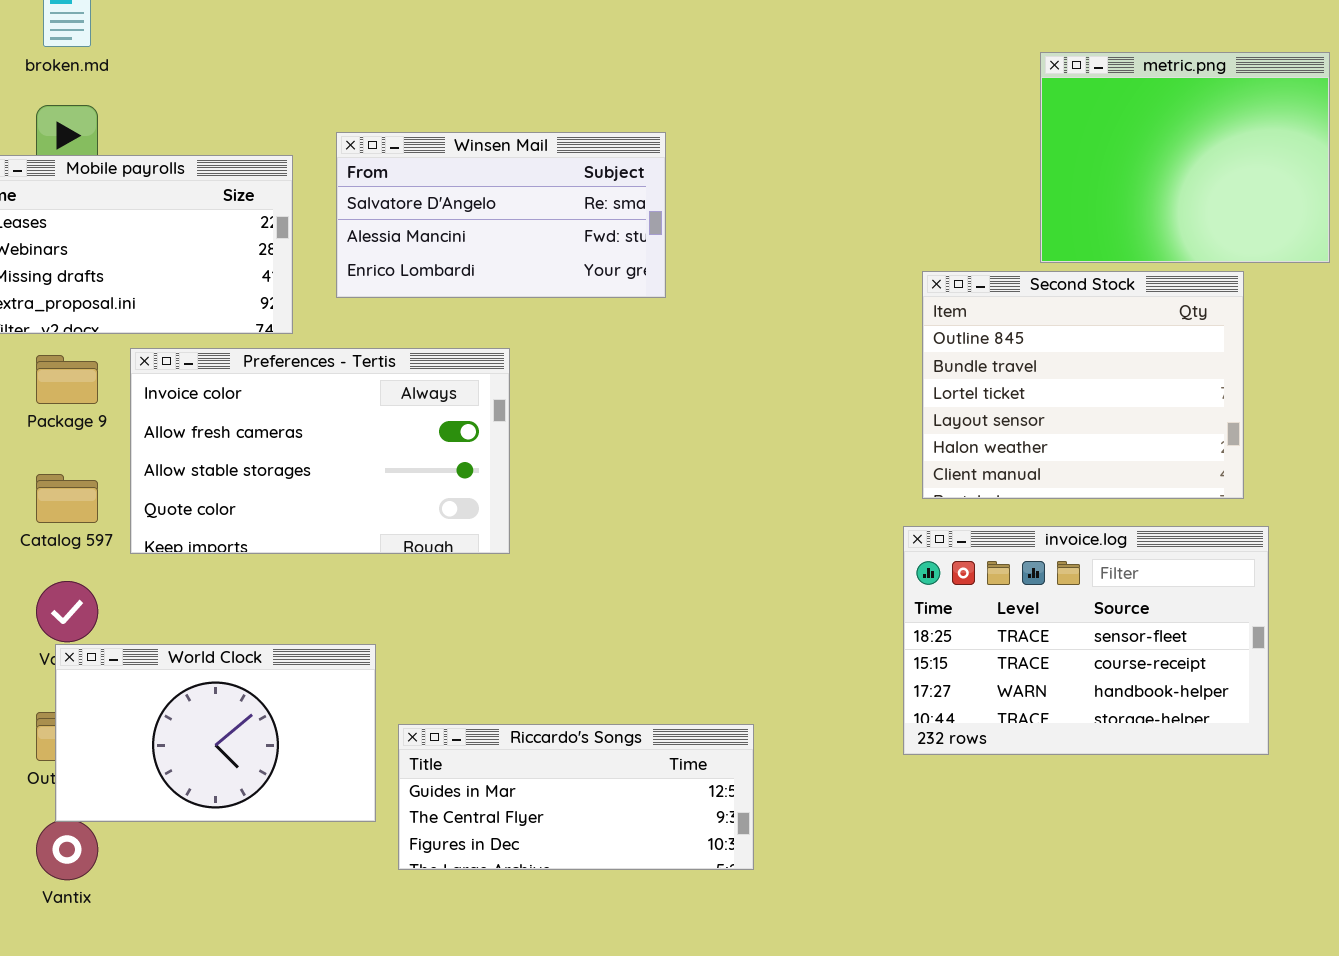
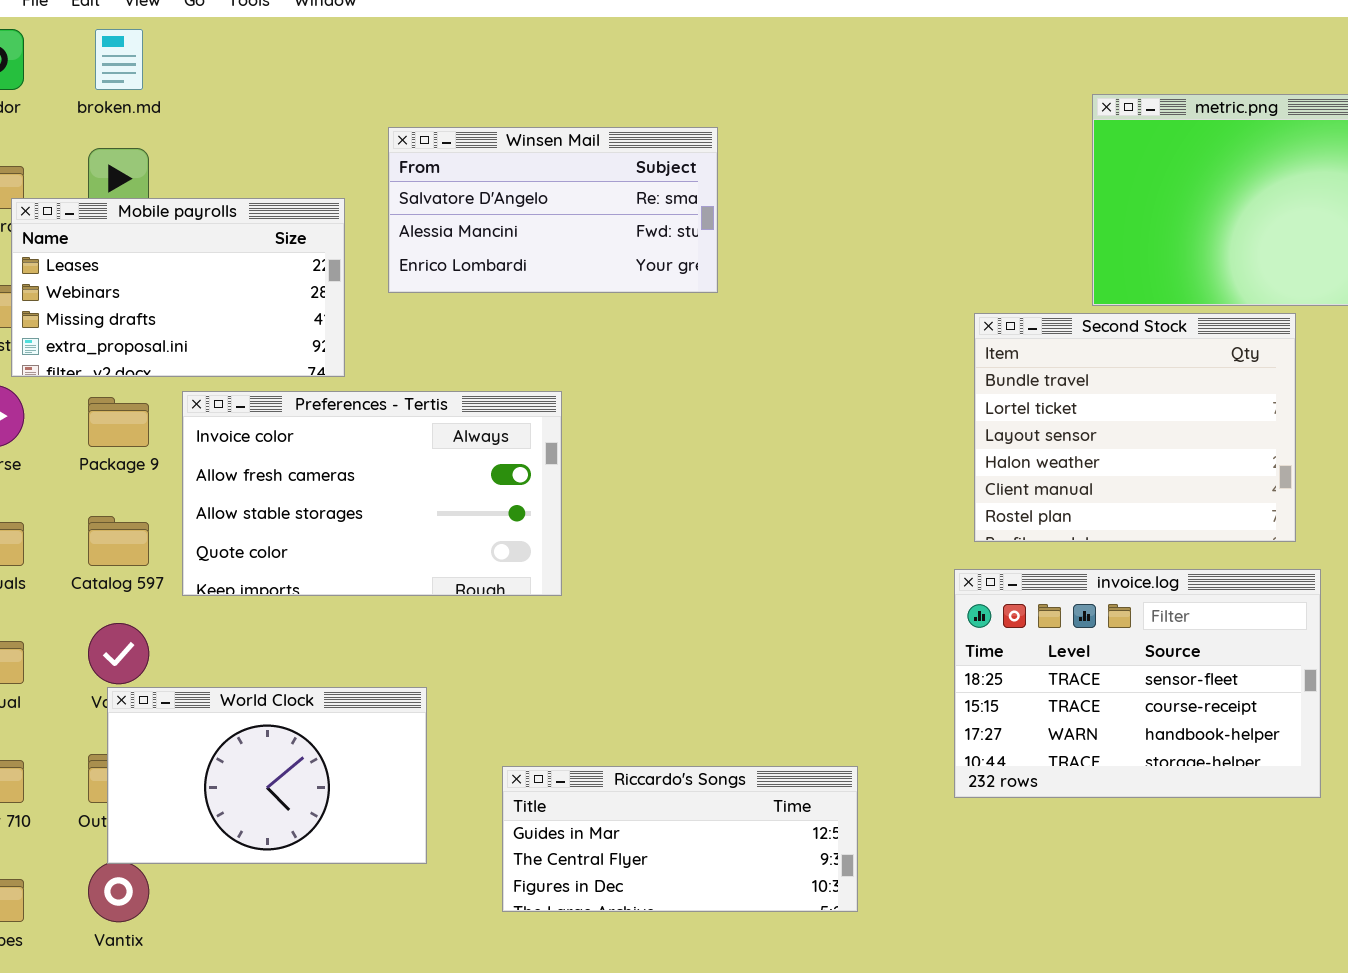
Winsen Mail: [336,132,666,298] -> [388,127,718,293], moved
Second Stock: [922,271,1244,499] -> [974,313,1296,542], scrolled down 1 row
Riccardo's Songs: [398,724,754,870] -> [502,766,858,912], moved

